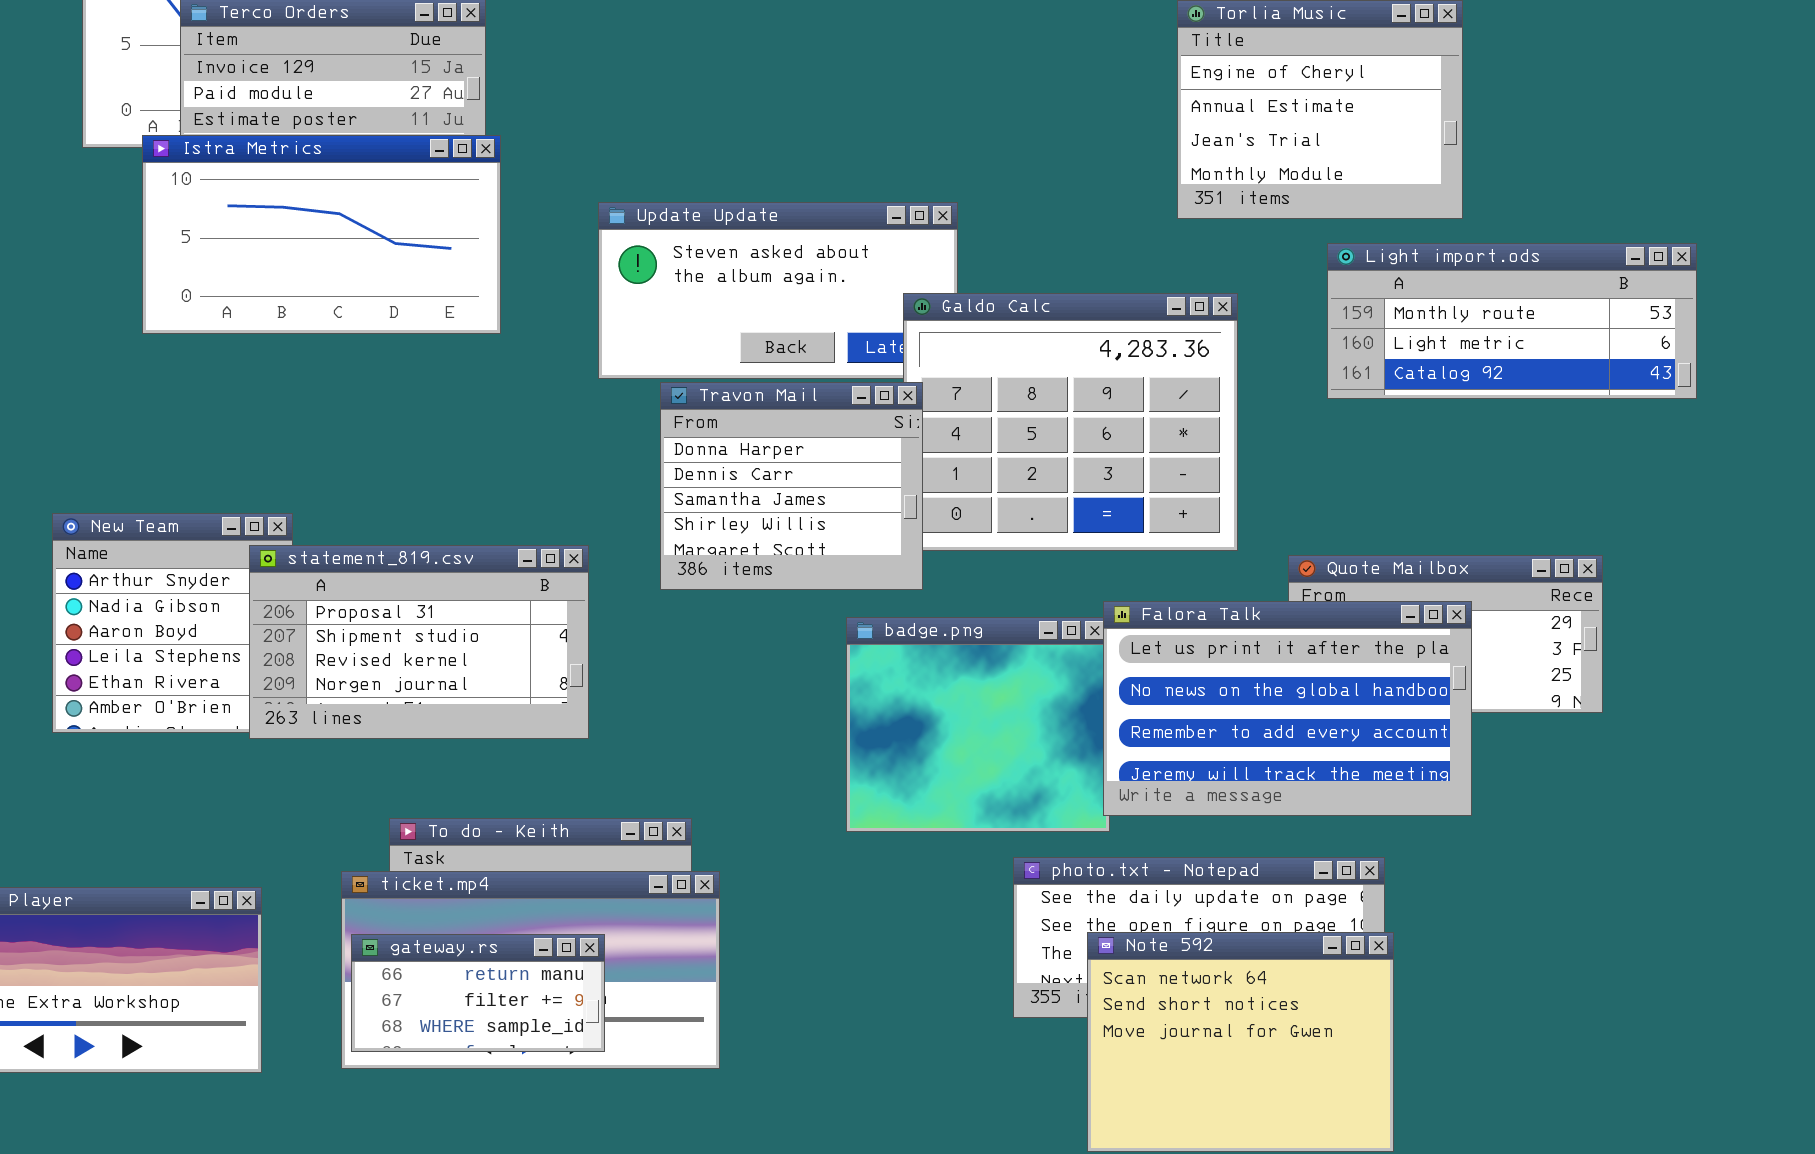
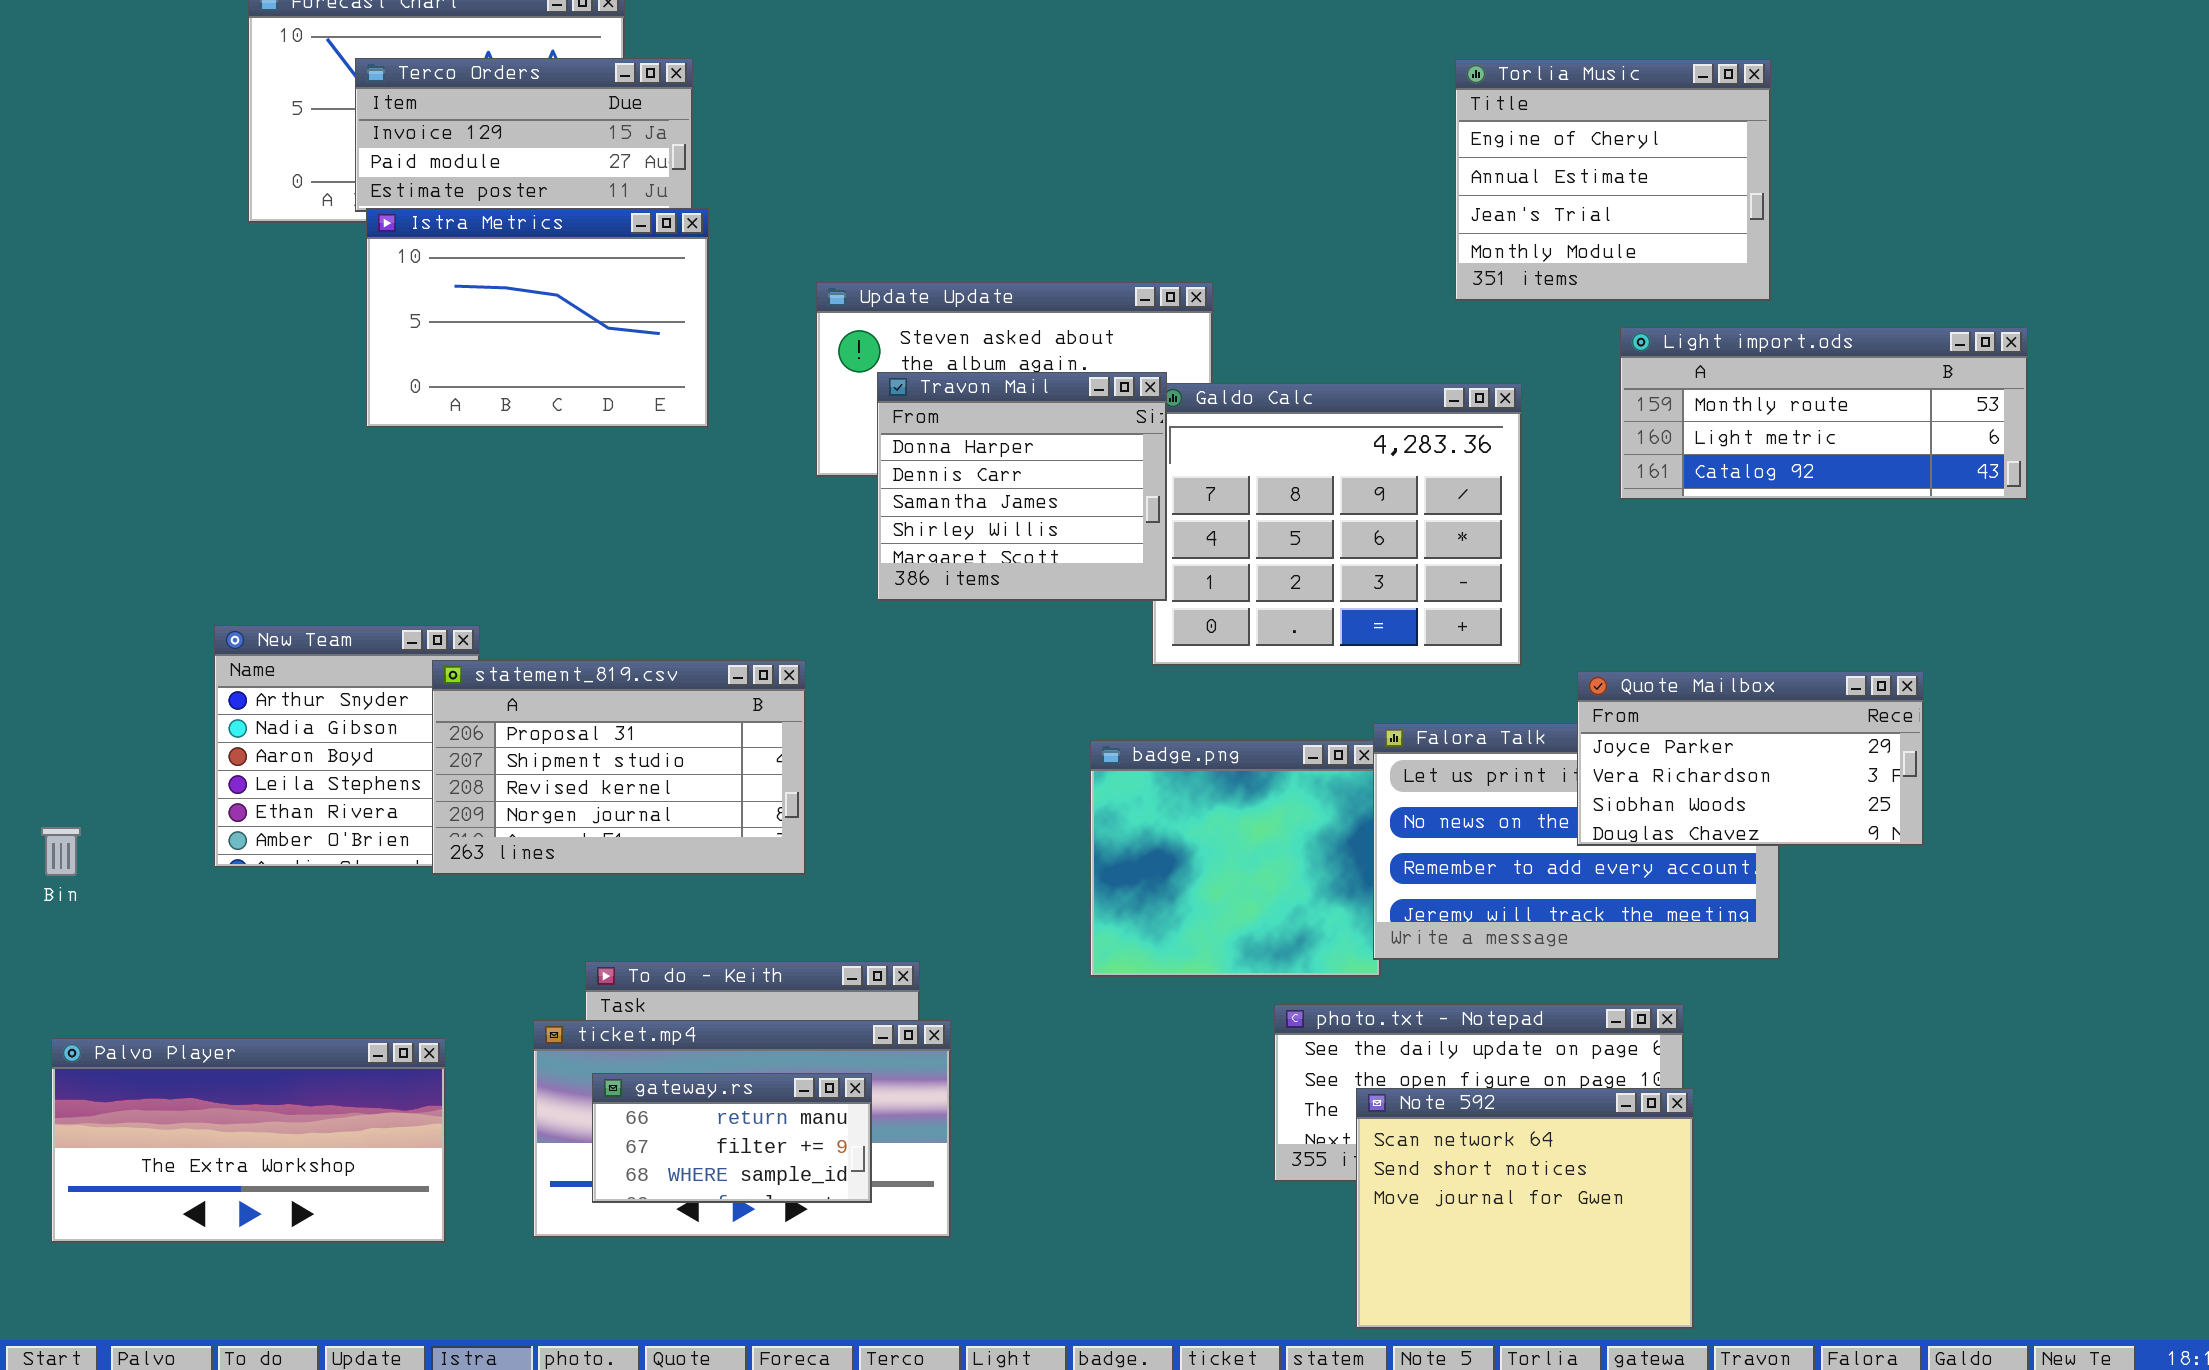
Istra Metrics: [142,135,501,334] -> [366,208,709,428], resized
Travon Mail: [660,382,923,590] -> [877,372,1167,601], moved
Quote Mailbox: [1288,555,1603,713] -> [1577,671,1924,846], raised
gateway.rs: [351,934,605,1052] -> [592,1073,872,1203], moved

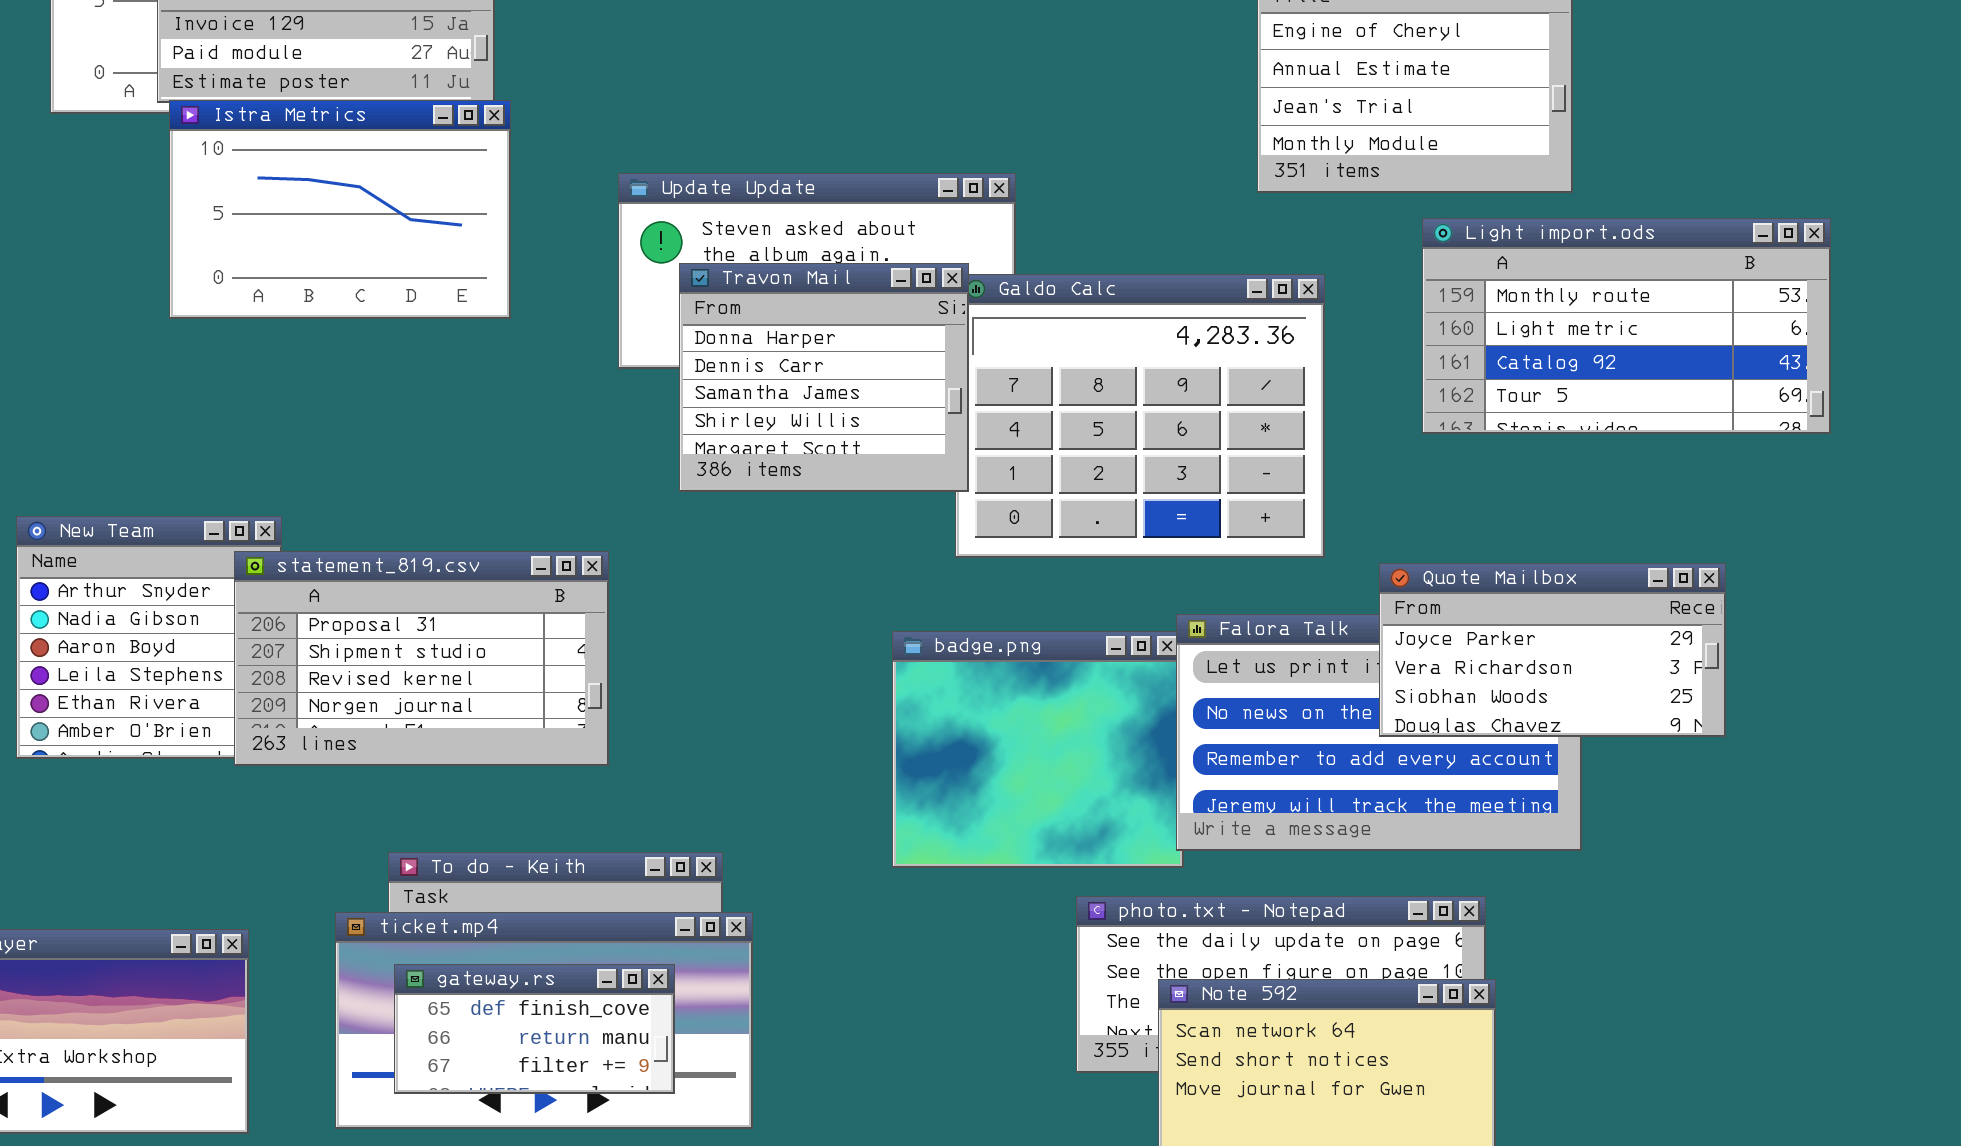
Light import.ods: [1620,327,2028,500] -> [1422,218,1831,434], resized
gateway.rs: [592,1073,872,1203] -> [394,964,675,1094], scrolled up 1 row

